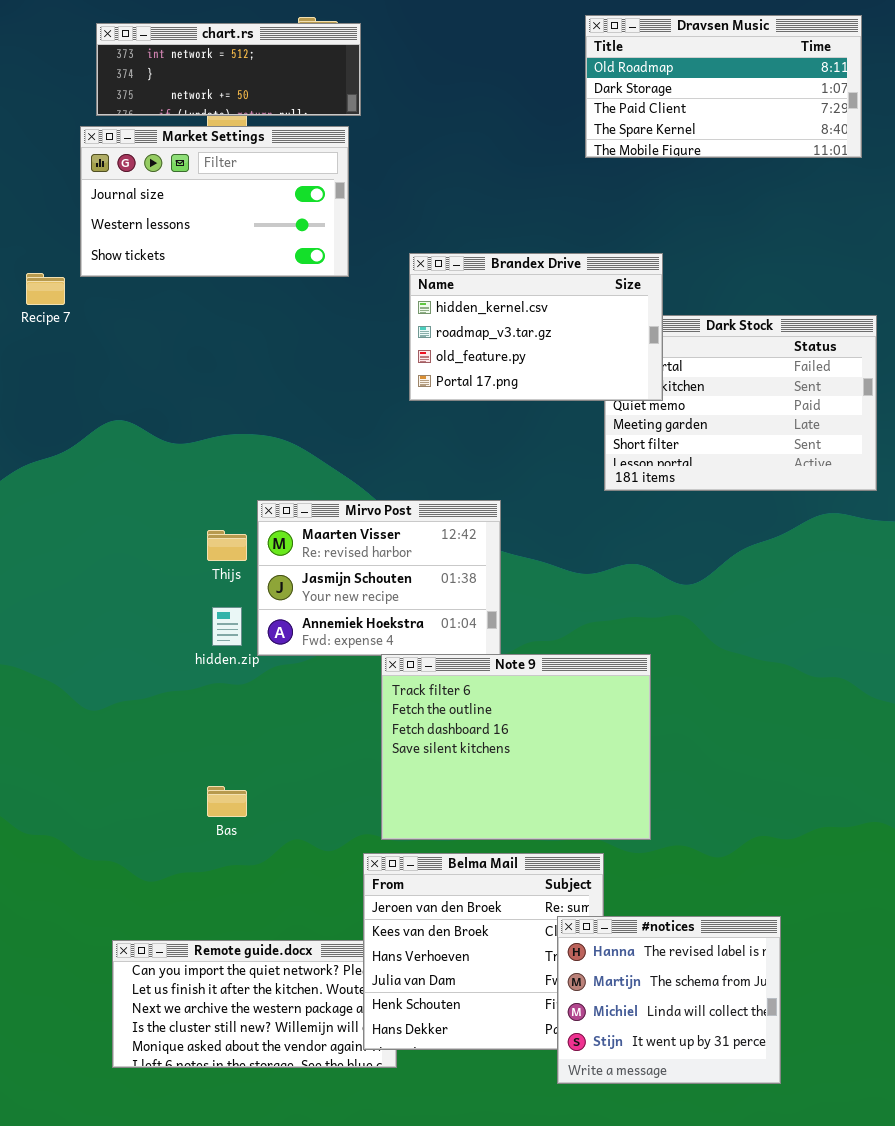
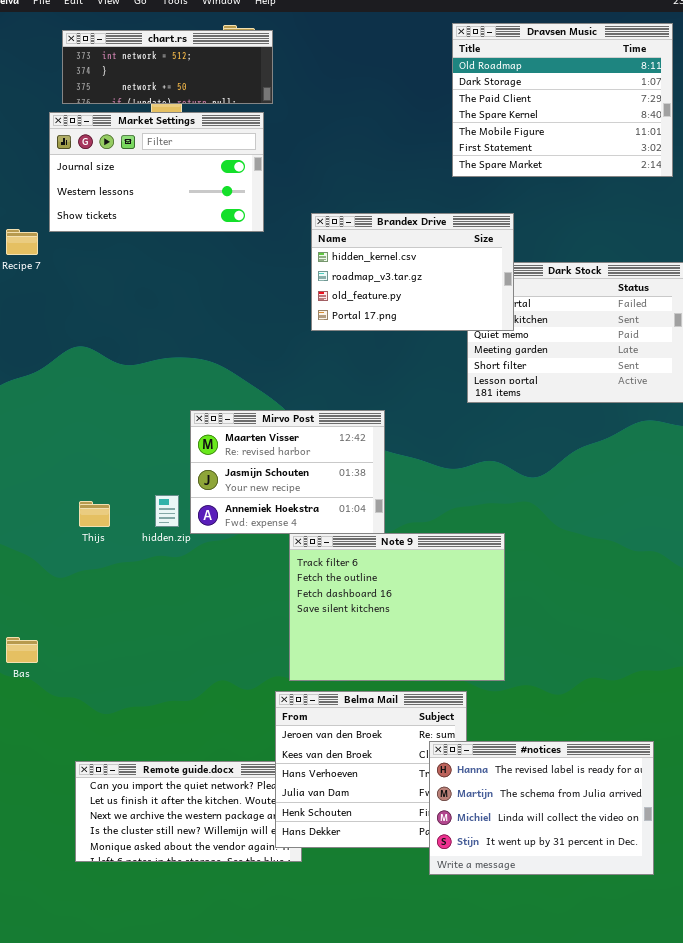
Dravsen Music: [585,15,862,158] -> [452,23,673,177], resized
Thijs: [207,530,247,561] -> [79,501,110,527], moved
Bas: [207,786,247,817] -> [6,637,38,663], moved
#notices: [557,916,781,1084] -> [429,741,654,875], resized

